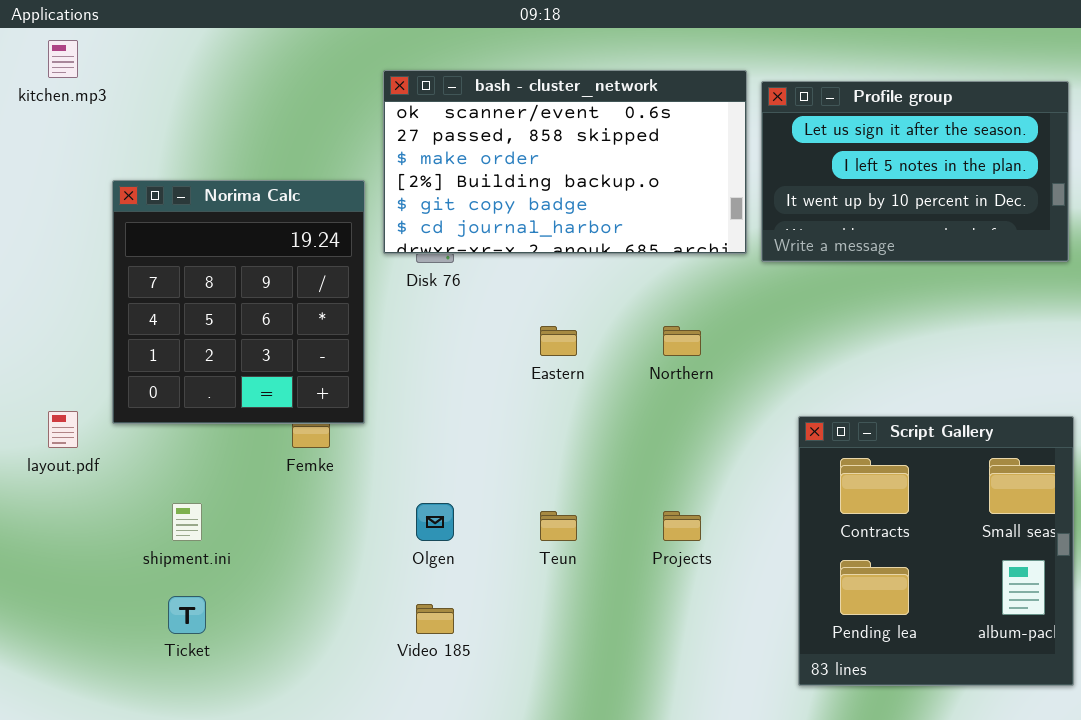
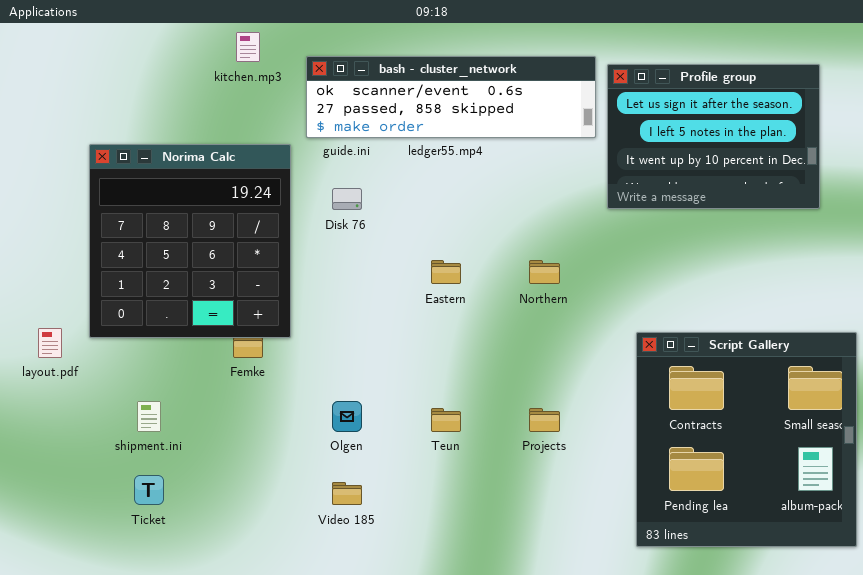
kitchen.mp3: [48,40,78,78] -> [236,32,260,62], moved
bash - cluster_network: [383,70,747,254] -> [306,56,596,138], resized
Profile group: [761,81,1069,262] -> [607,64,820,209], resized

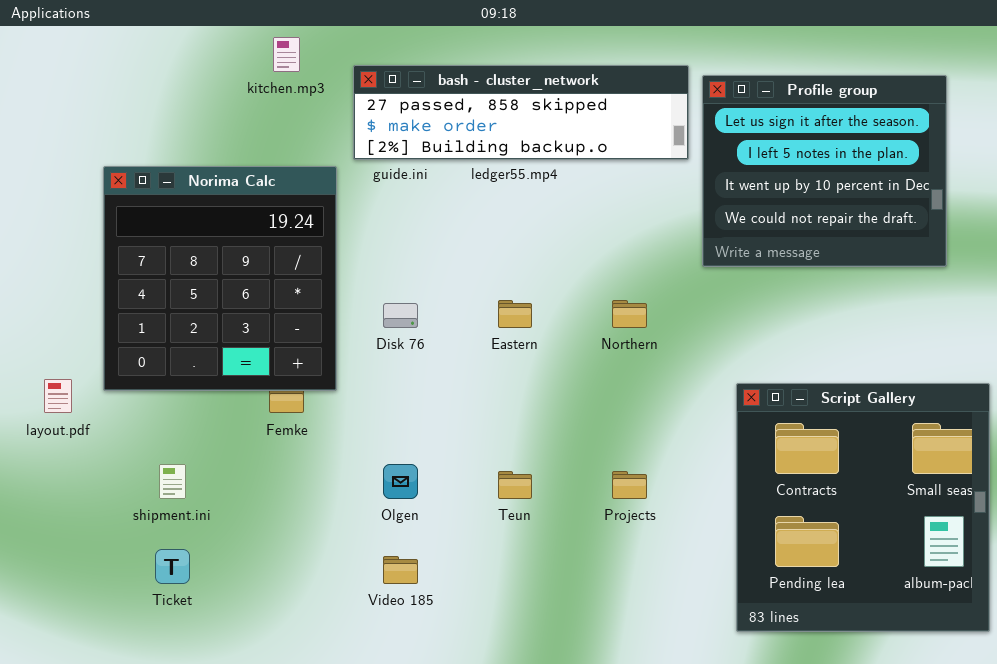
bash - cluster_network: [306,56,596,138] -> [353,65,689,160], scrolled down 1 row
Profile group: [607,64,820,209] -> [702,75,947,267], resized
Disk 76: [332,188,362,210] -> [383,303,418,328], moved

